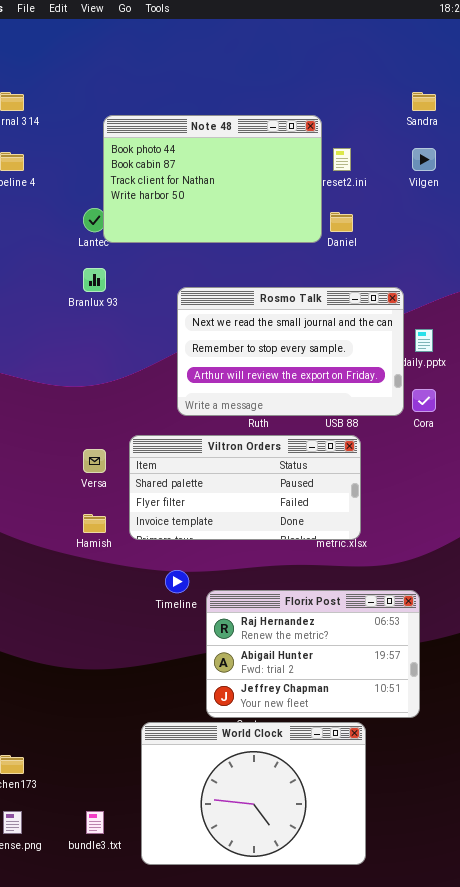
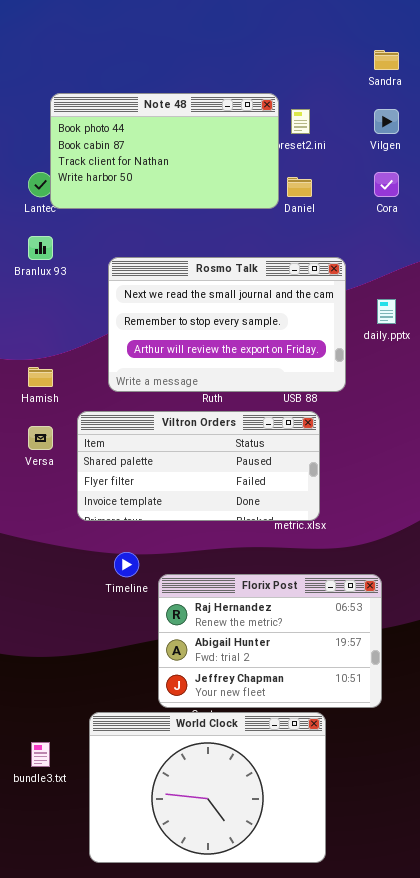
Note 48: [103,115,322,243] -> [50,93,279,209], resized
Rosmo Talk: [177,287,404,416] -> [108,257,346,392], moved
Cora: [412,389,436,412] -> [374,172,399,197], moved
Hamish: [83,514,106,533] -> [28,367,53,387], moved
bundle3.txt: [86,811,104,834] -> [31,742,50,767], moved

